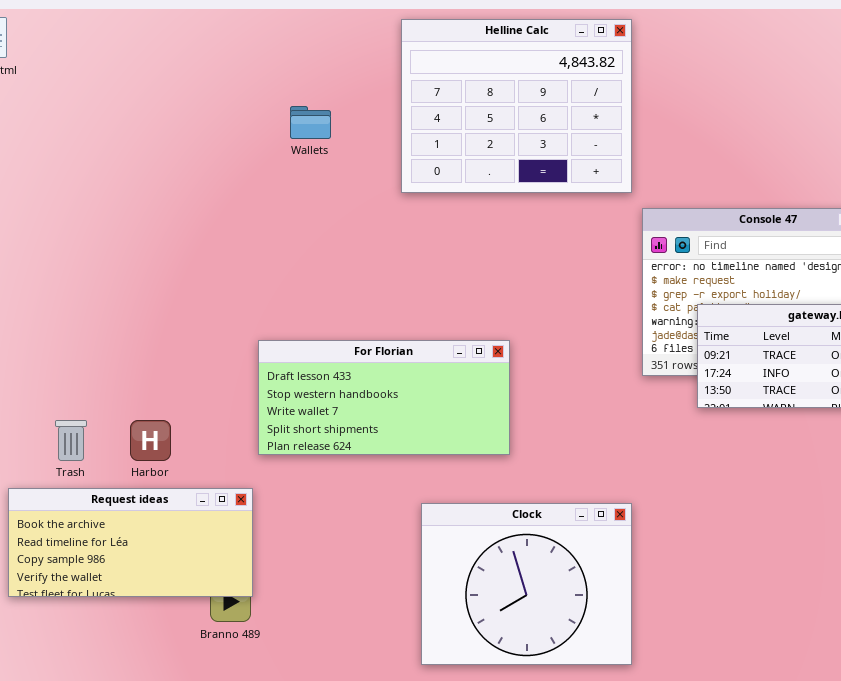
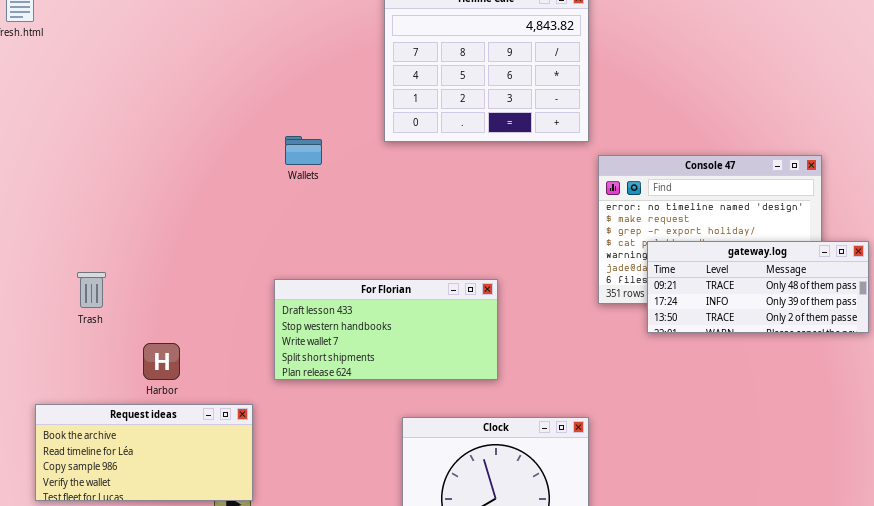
Wallets: [290,106,331,139] -> [285,136,322,165], moved
For Florian: [258,340,510,455] -> [274,279,498,380], moved
Trash: [55,420,87,461] -> [77,272,106,308], moved

